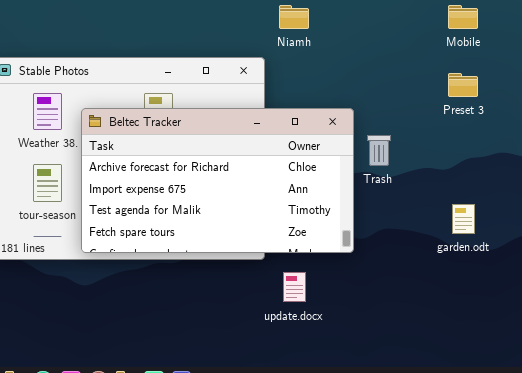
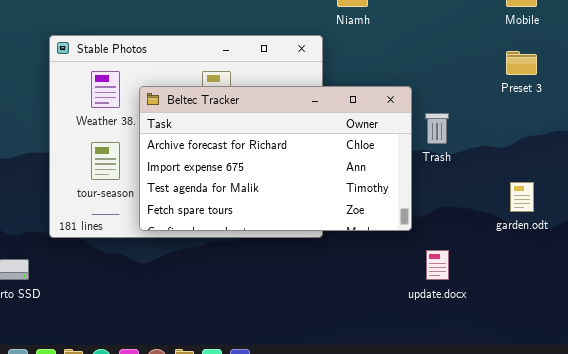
update.docx: [283,272,306,302] -> [426,250,449,280], moved

